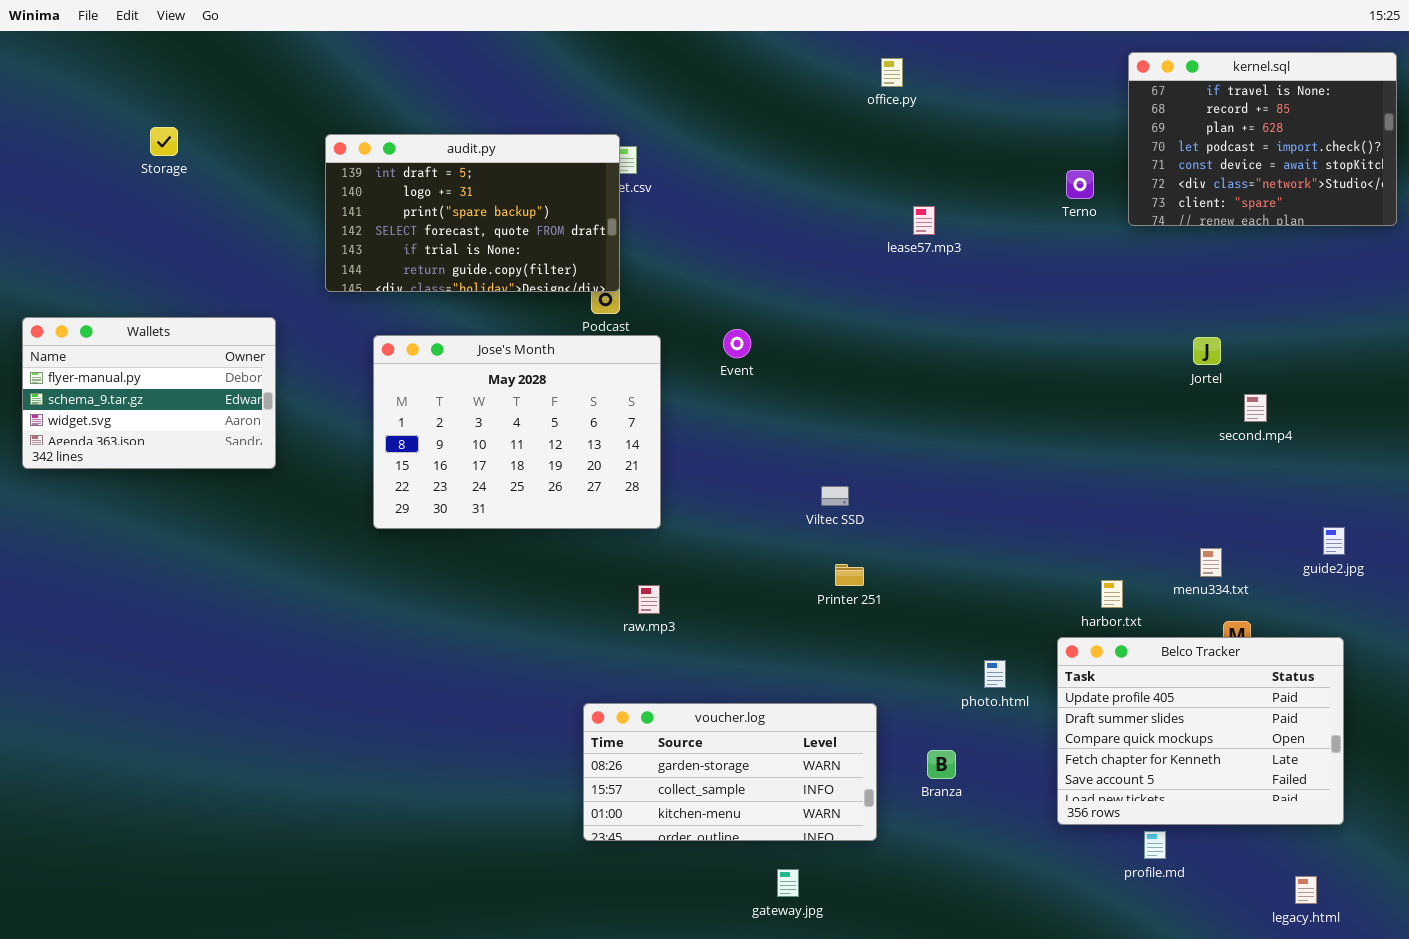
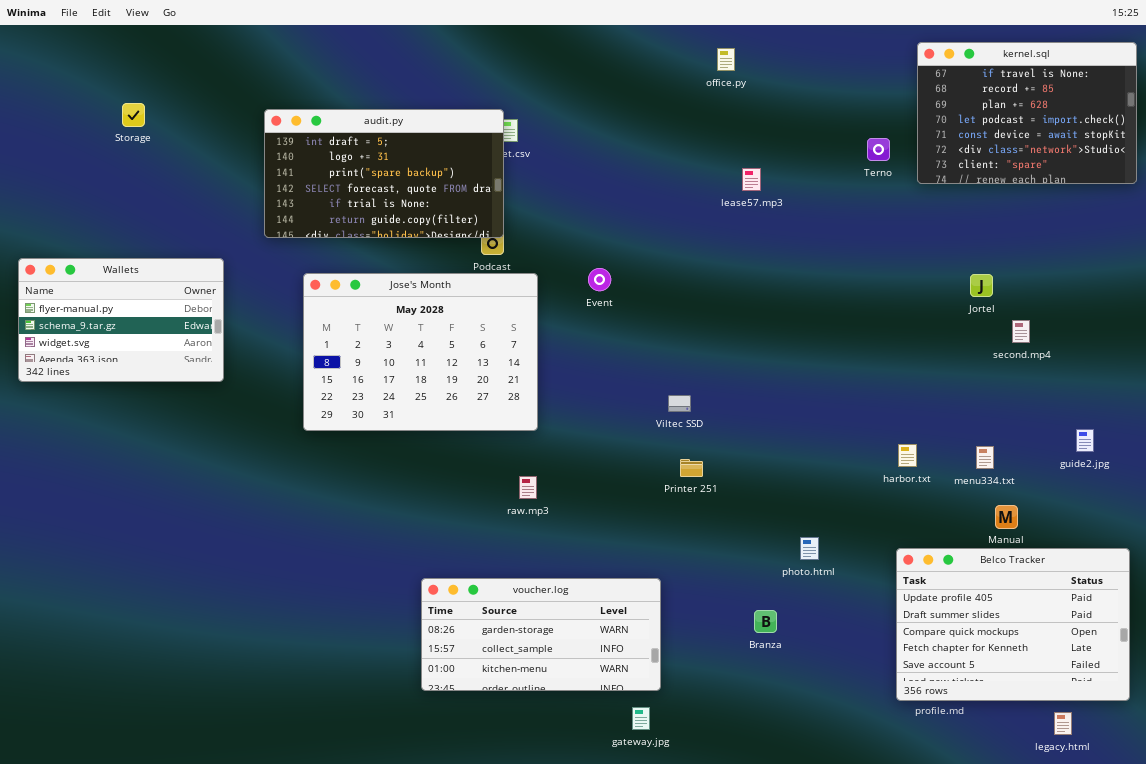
harbor.txt: [1101,580,1123,608] -> [898,444,917,467], moved
Belco Tracker: [1057,637,1344,825] -> [896,548,1130,701], moved
voucher.log: [583,703,877,841] -> [421,578,661,691], moved

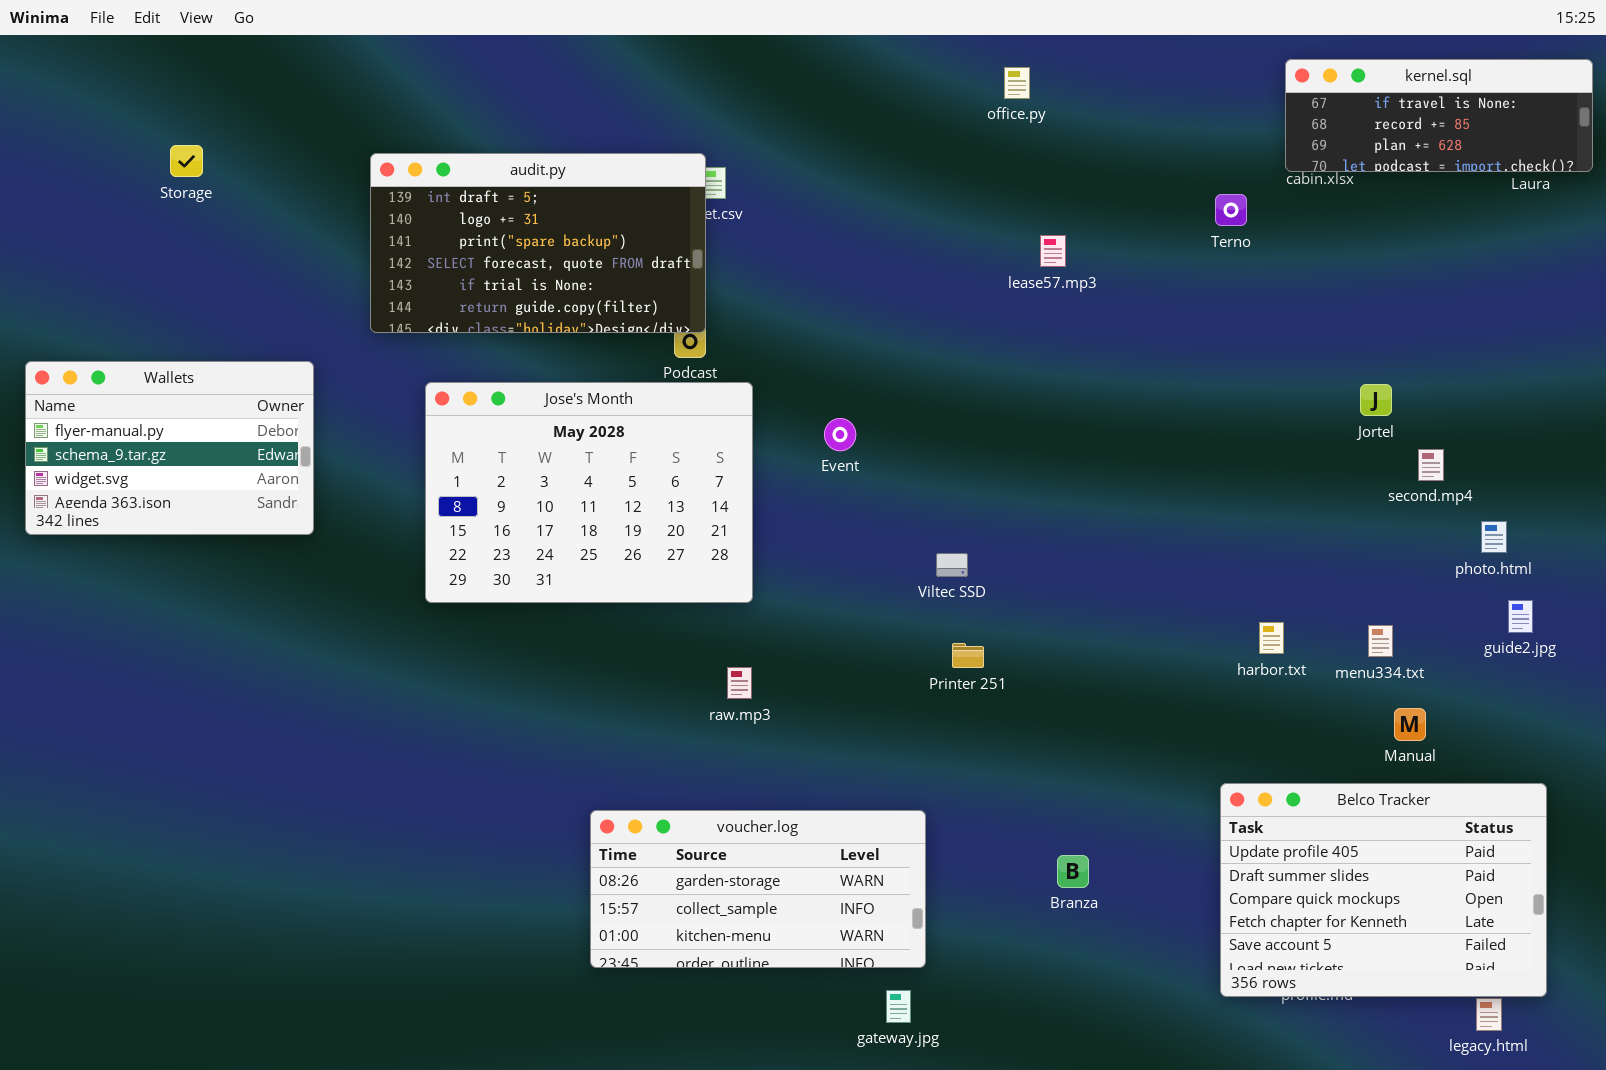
kernel.sql: [917,42,1137,184] -> [1285,59,1593,172], resized
Event: [588,268,611,291] -> [824,418,856,451], moved
photo.html: [800,537,819,560] -> [1481,521,1507,553], moved
Belco Tracker: [896,548,1130,701] -> [1220,783,1547,997], moved

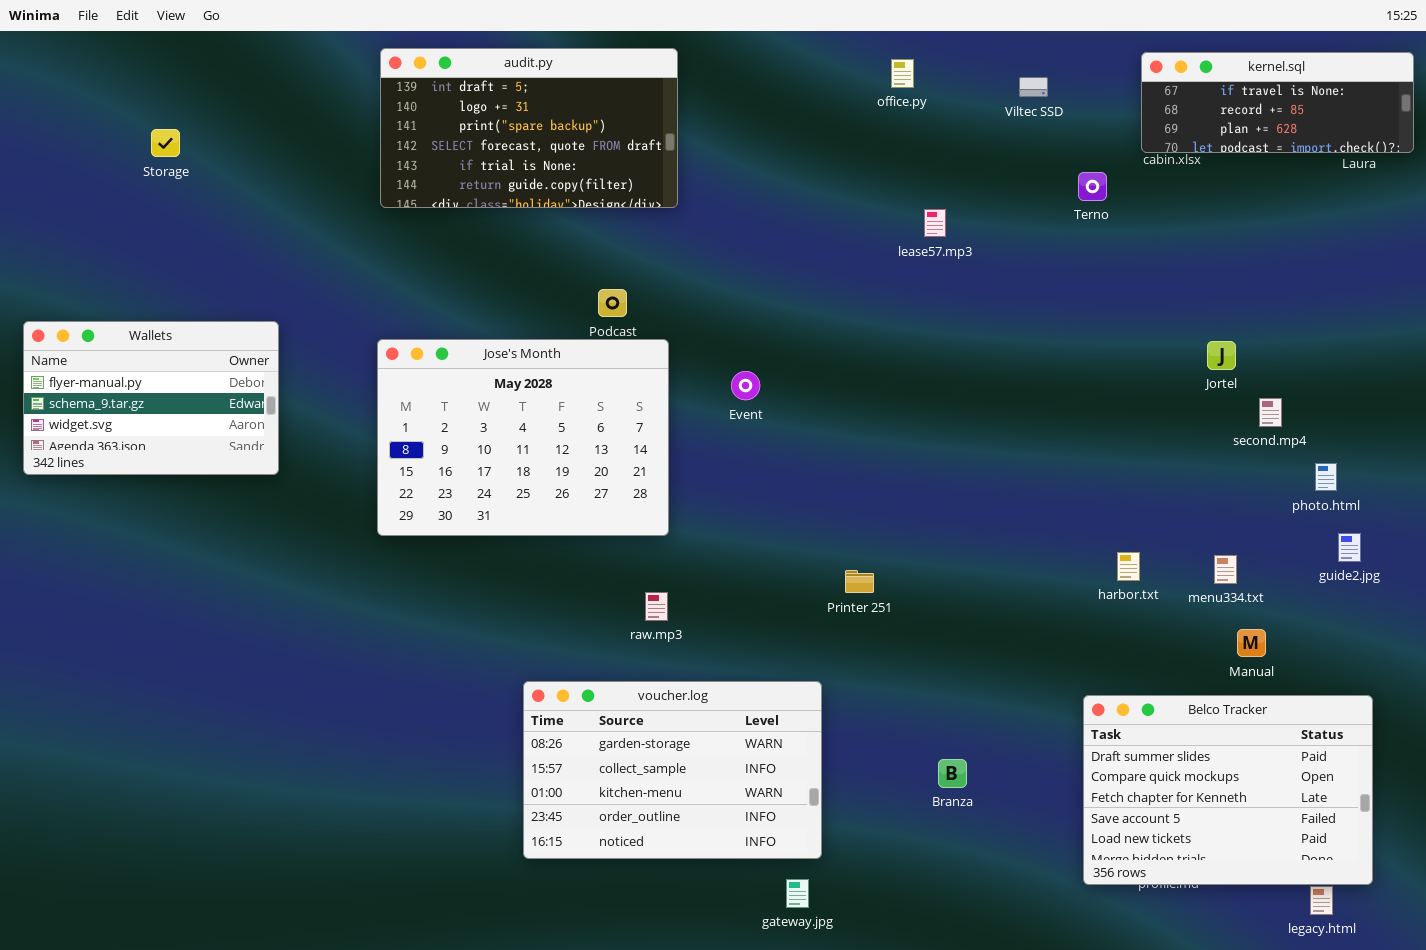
audit.py: [370,153,706,333] -> [380,48,678,208], moved
Viltec SSD: [936,553,968,577] -> [1019,77,1048,97], moved
Belco Tracker: [1220,783,1547,997] -> [1083,695,1373,885], scrolled down 1 row
voucher.log: [590,810,926,968] -> [523,681,822,859], resized

